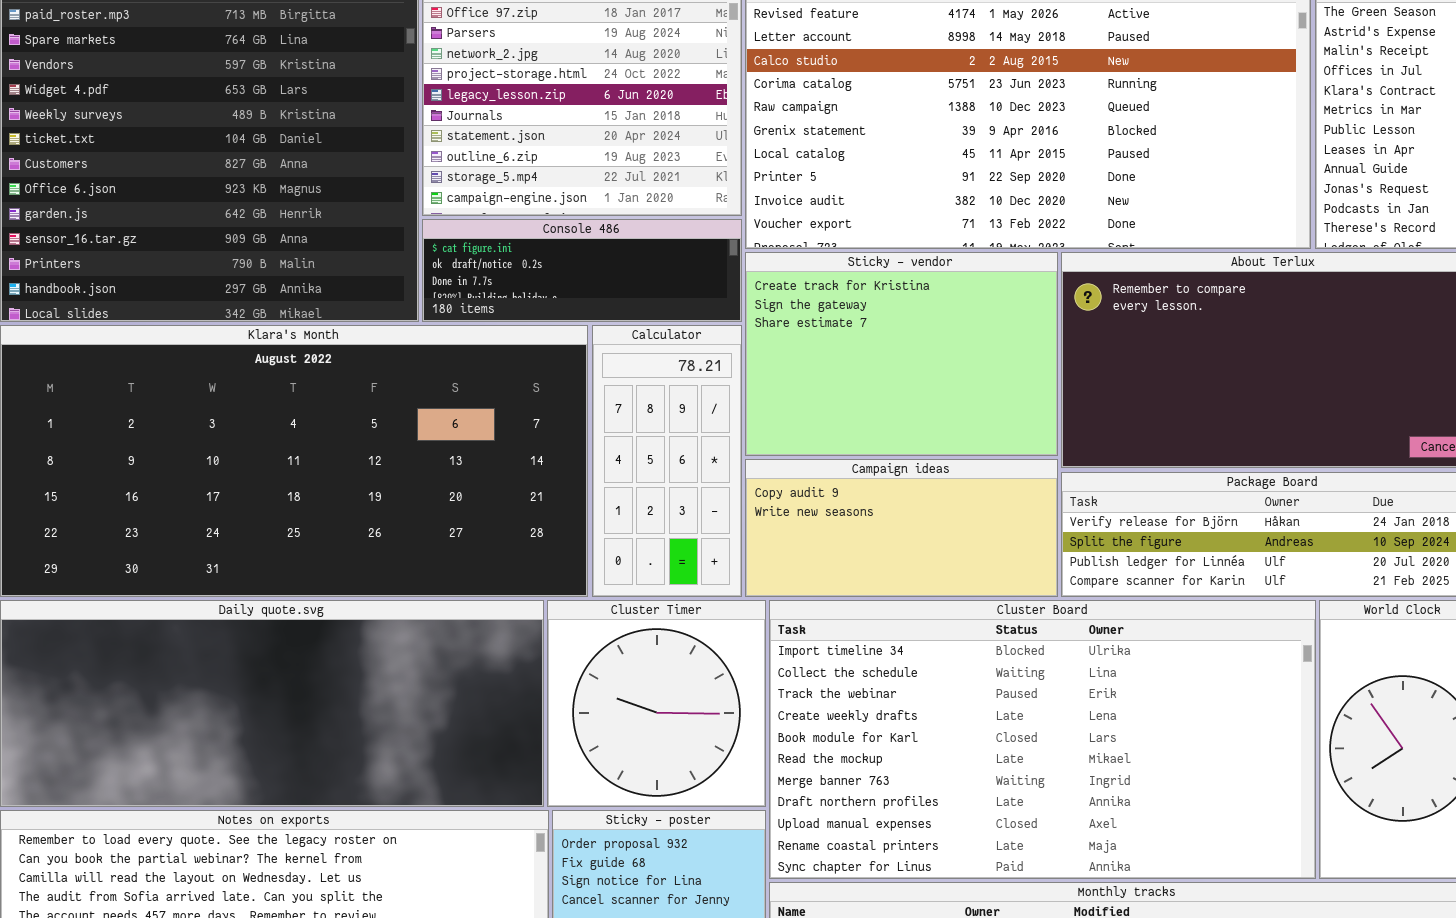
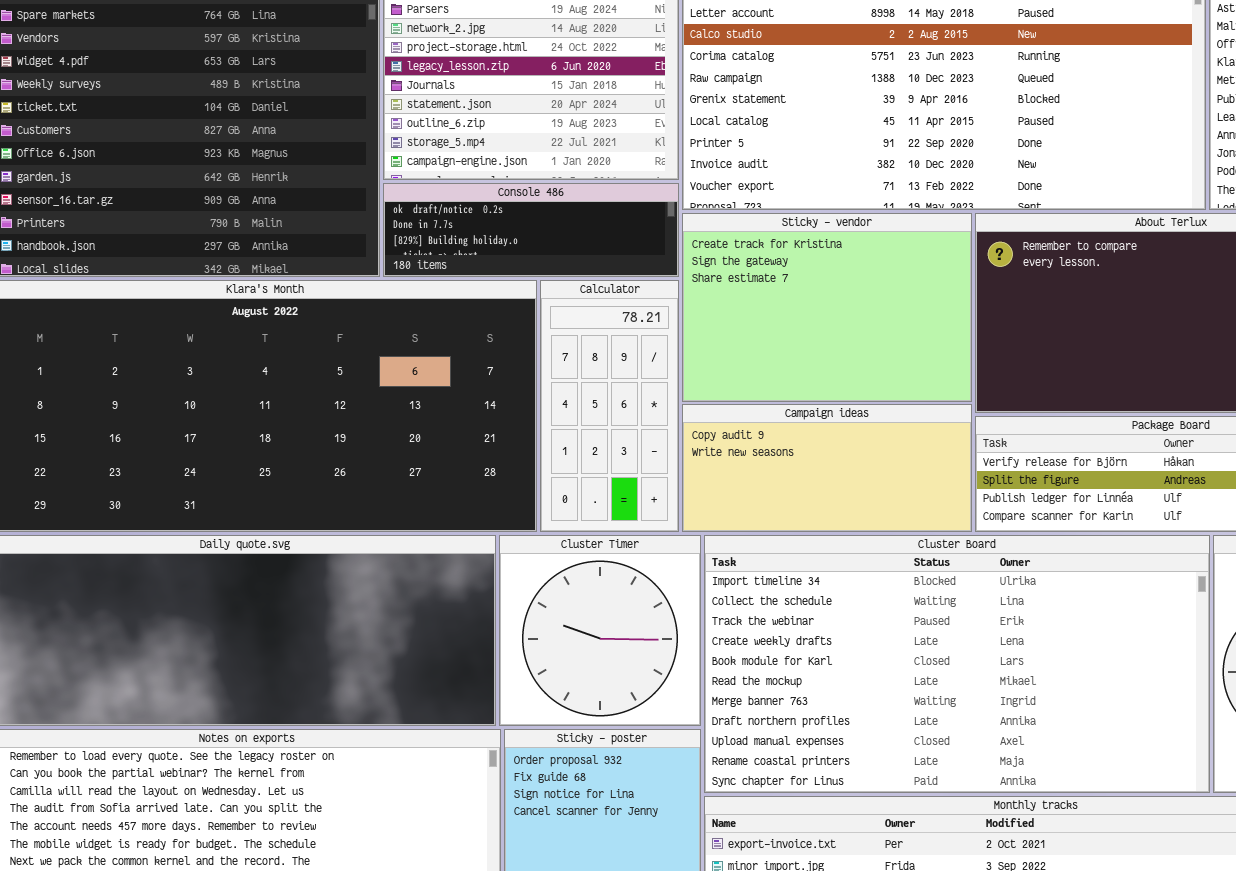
Console 486: [422,219,742,322] -> [383,183,679,277], scrolled down 1 row

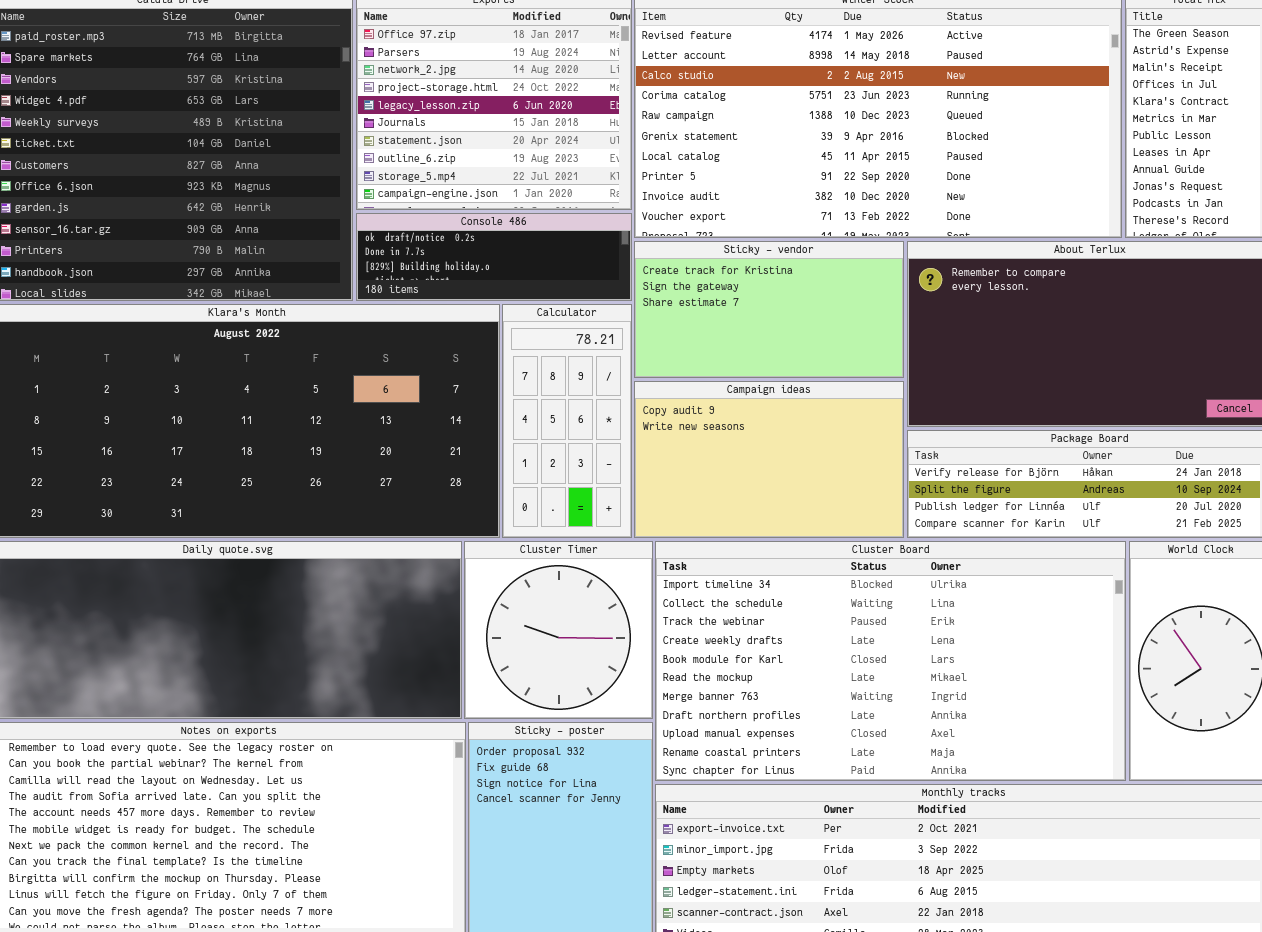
Sticky - vendor: [682,213,972,402] -> [634,241,904,378], resized
Campaign ideas: [682,404,972,532] -> [634,381,904,538], resized

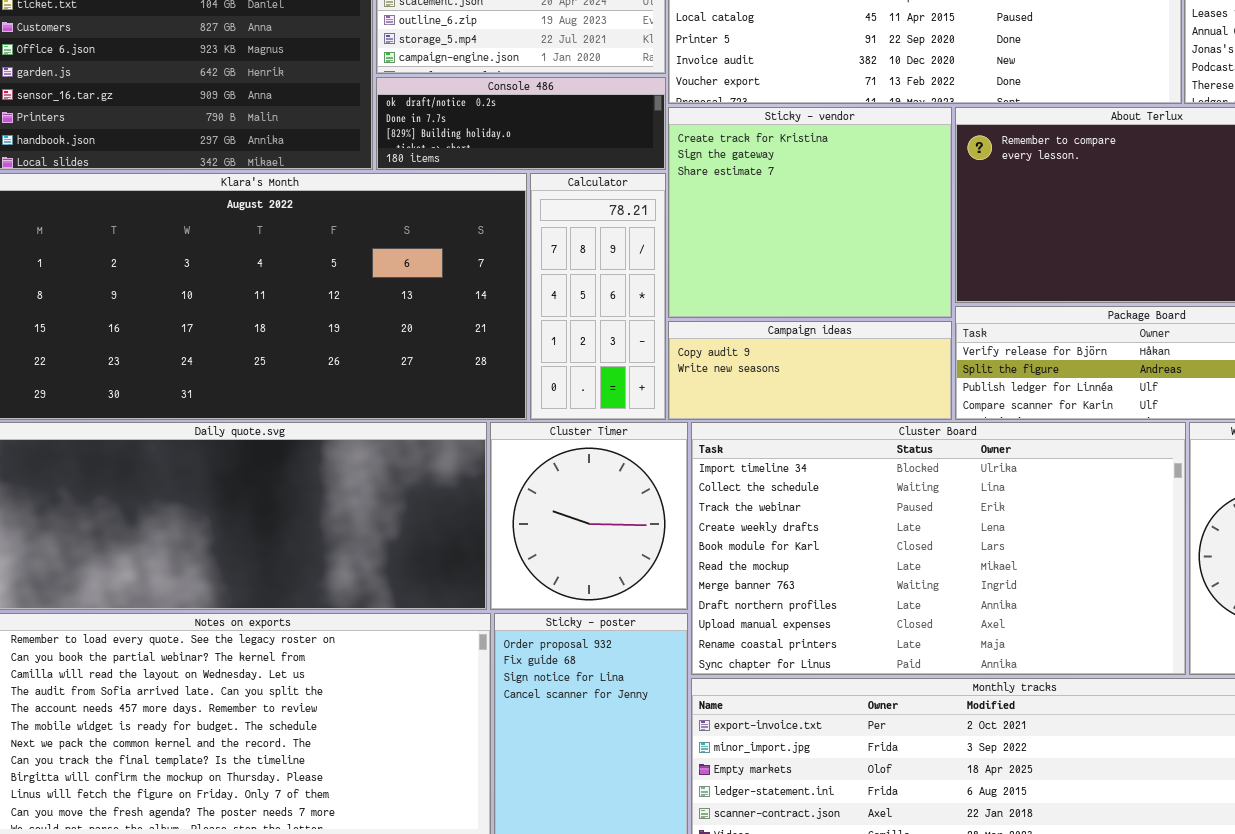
Sticky - vendor: [634,241,904,378] -> [668,107,952,318], resized
Campaign ideas: [634,381,904,538] -> [668,321,952,420], resized

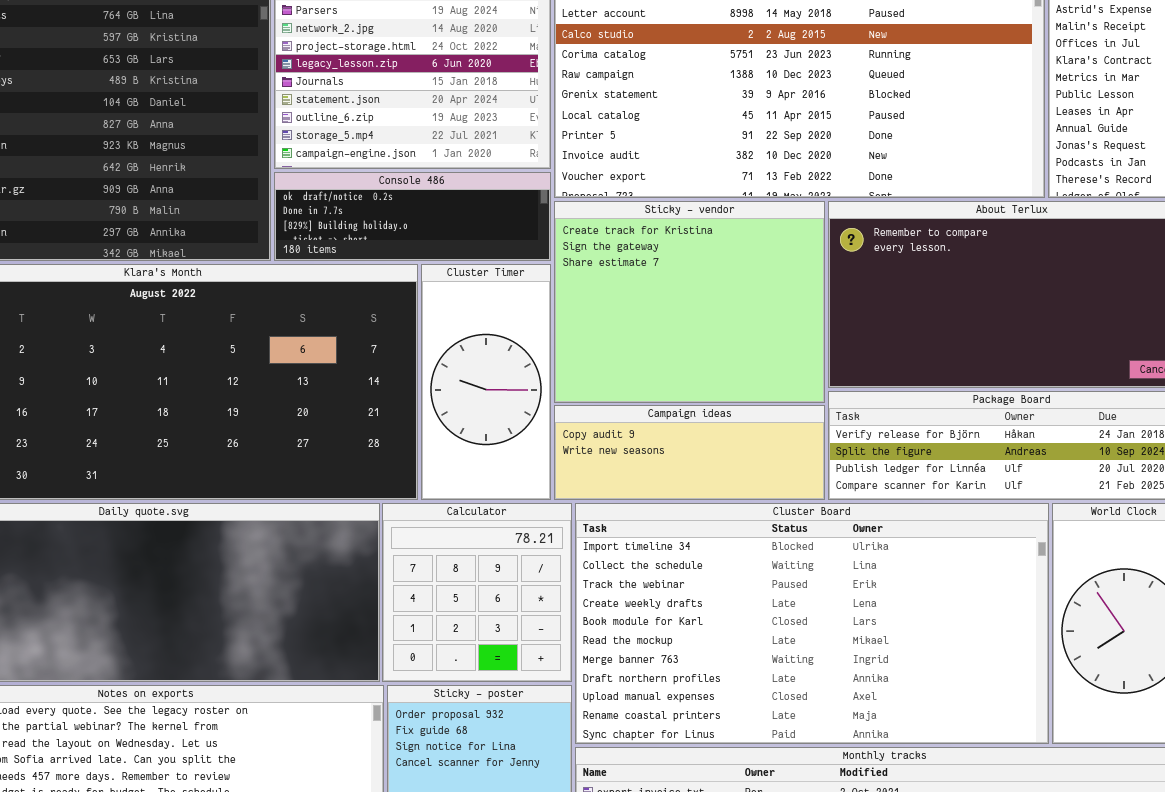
Calculator: [530,173,666,420] -> [382,503,572,682], moved, resized
Cluster Timer: [490,422,688,610] -> [421,264,551,500], moved, resized

